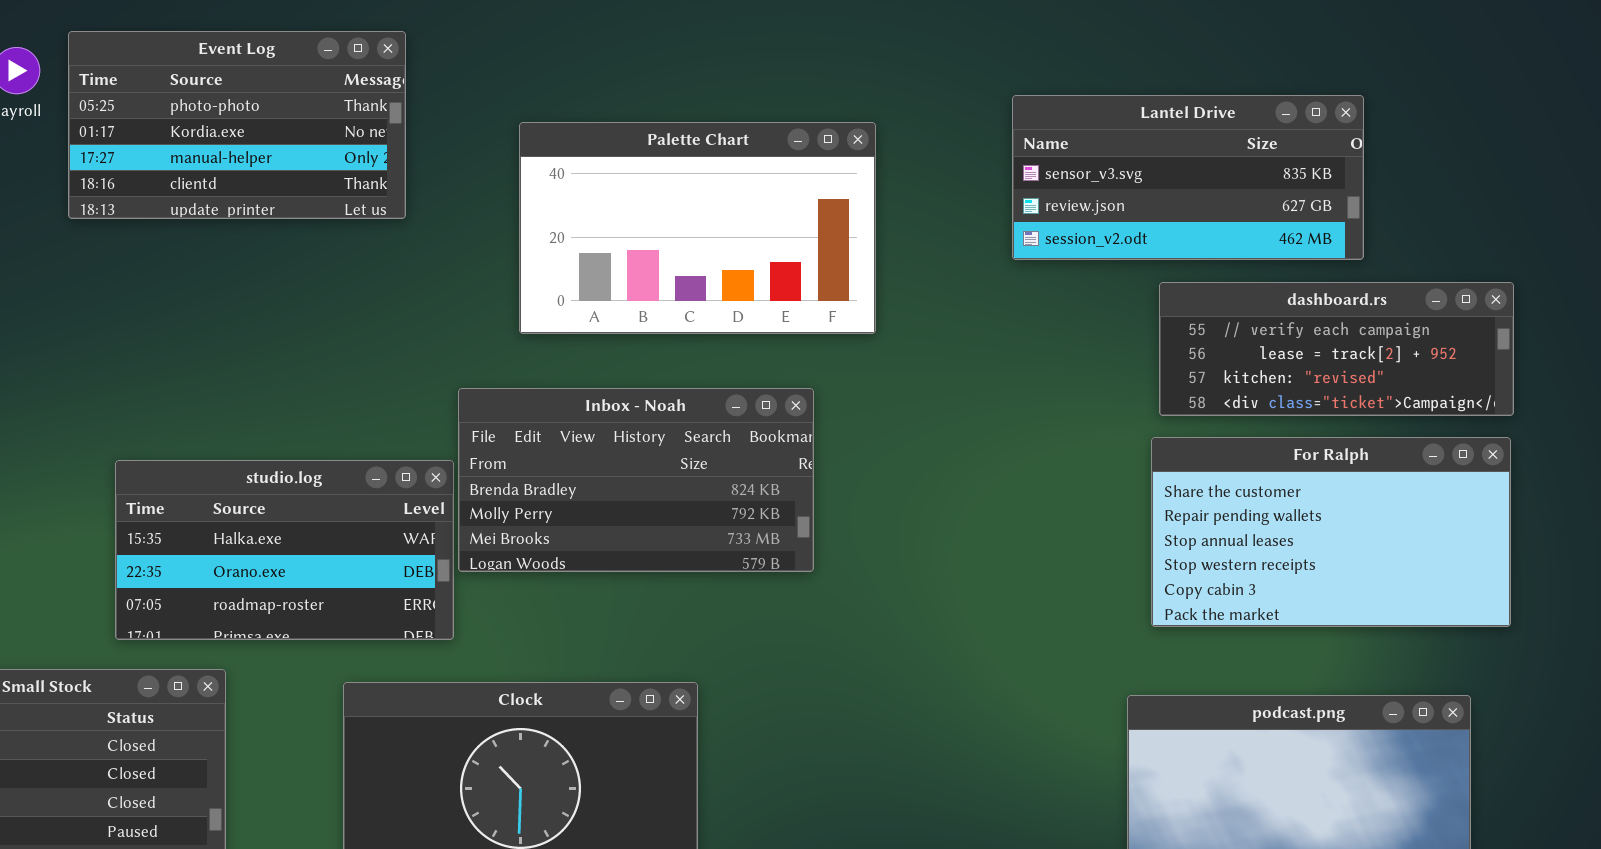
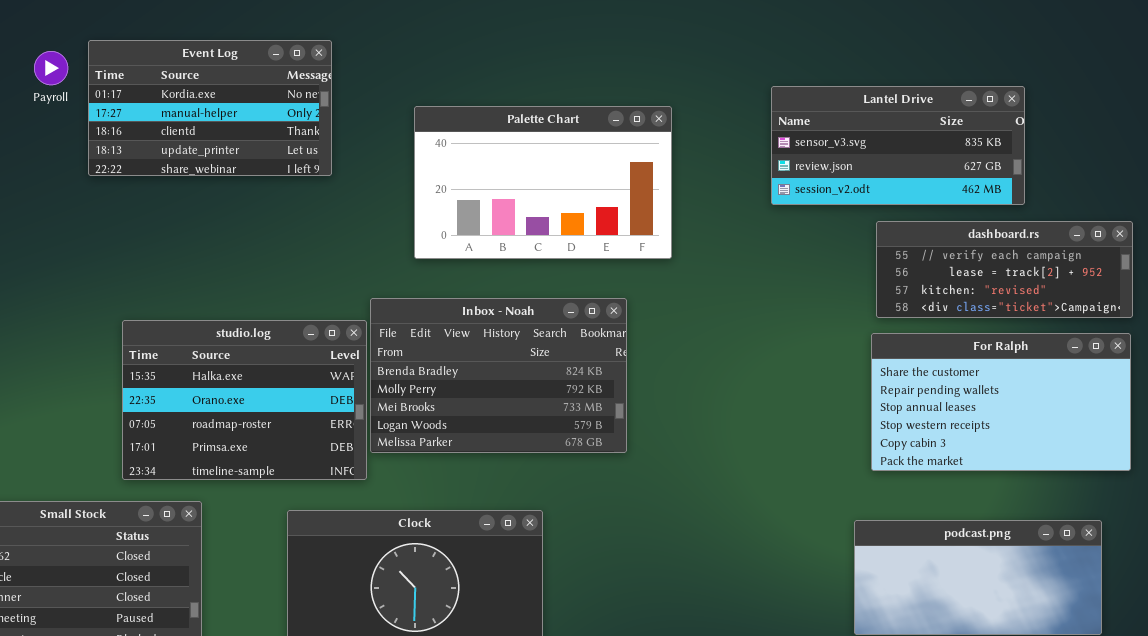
Event Log: [68,31,406,219] -> [88,40,332,176], scrolled down 1 row
Inbox - Noah: [458,388,814,572] -> [370,298,627,453], resized
studio.log: [115,460,454,640] -> [122,320,367,480], resized

